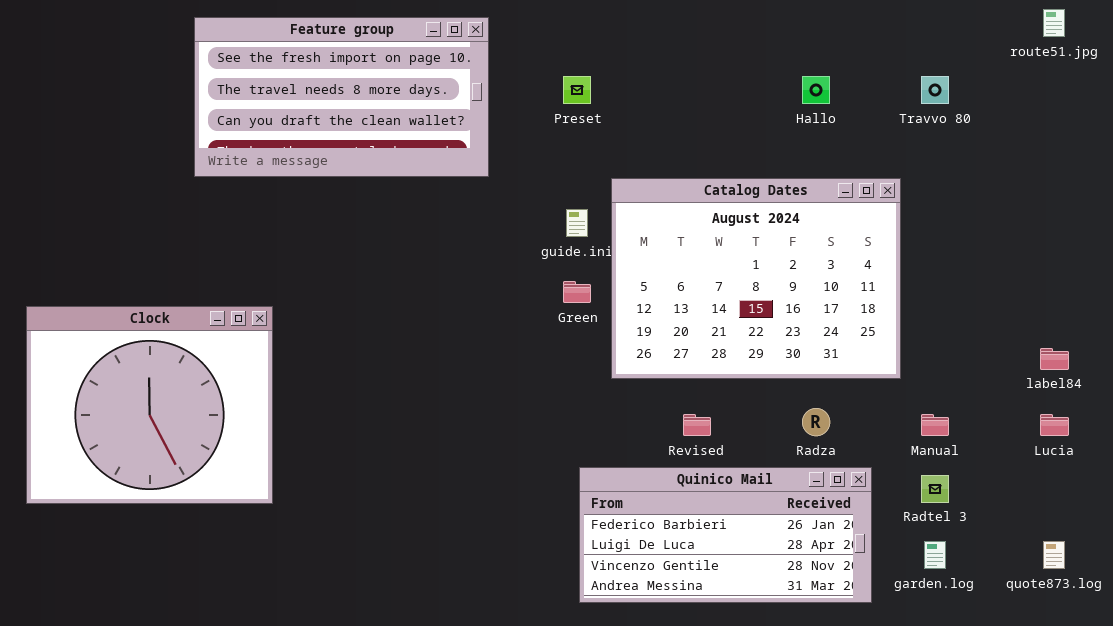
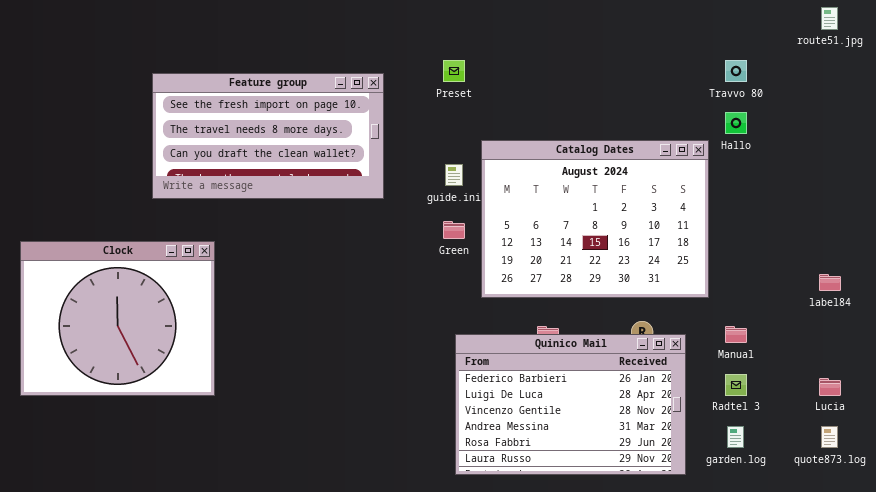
Feature group: [194,17,489,177] -> [152,73,384,199], moved
Hallo: [802,76,830,104] -> [725,112,747,134], moved
Lucia: [1040,414,1069,436] -> [819,378,841,396], moved
Quinico Mail: [579,467,872,603] -> [455,334,686,475], resized

